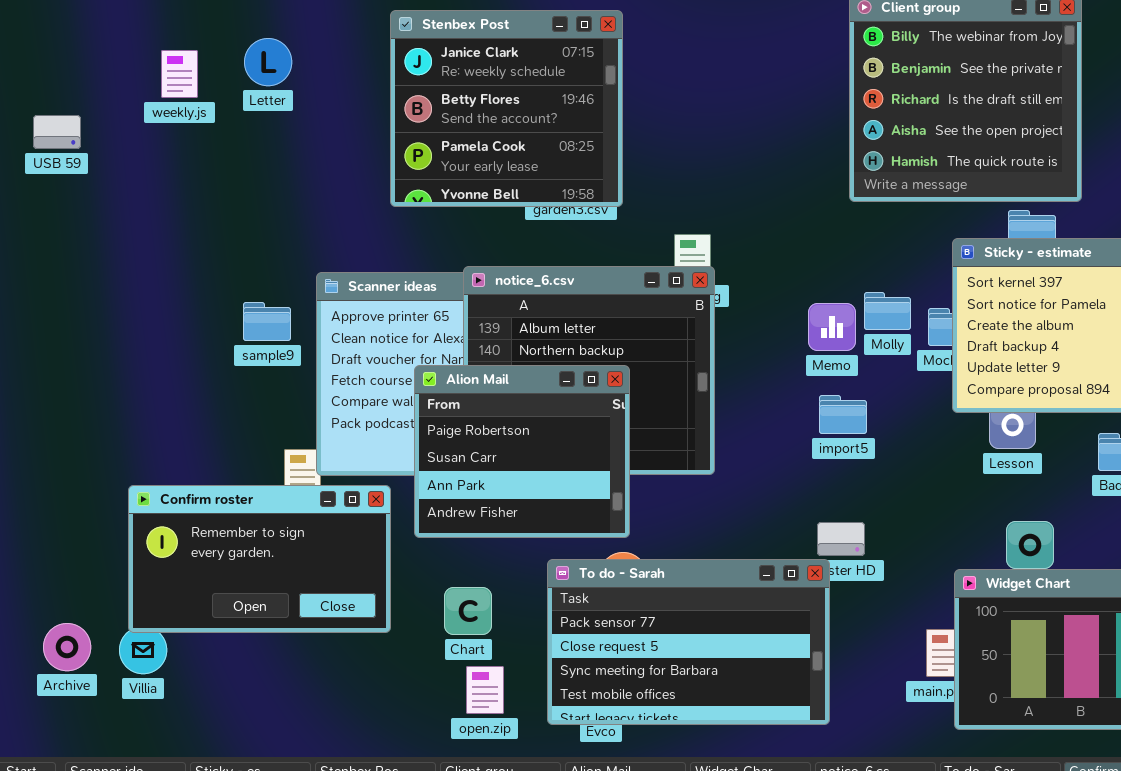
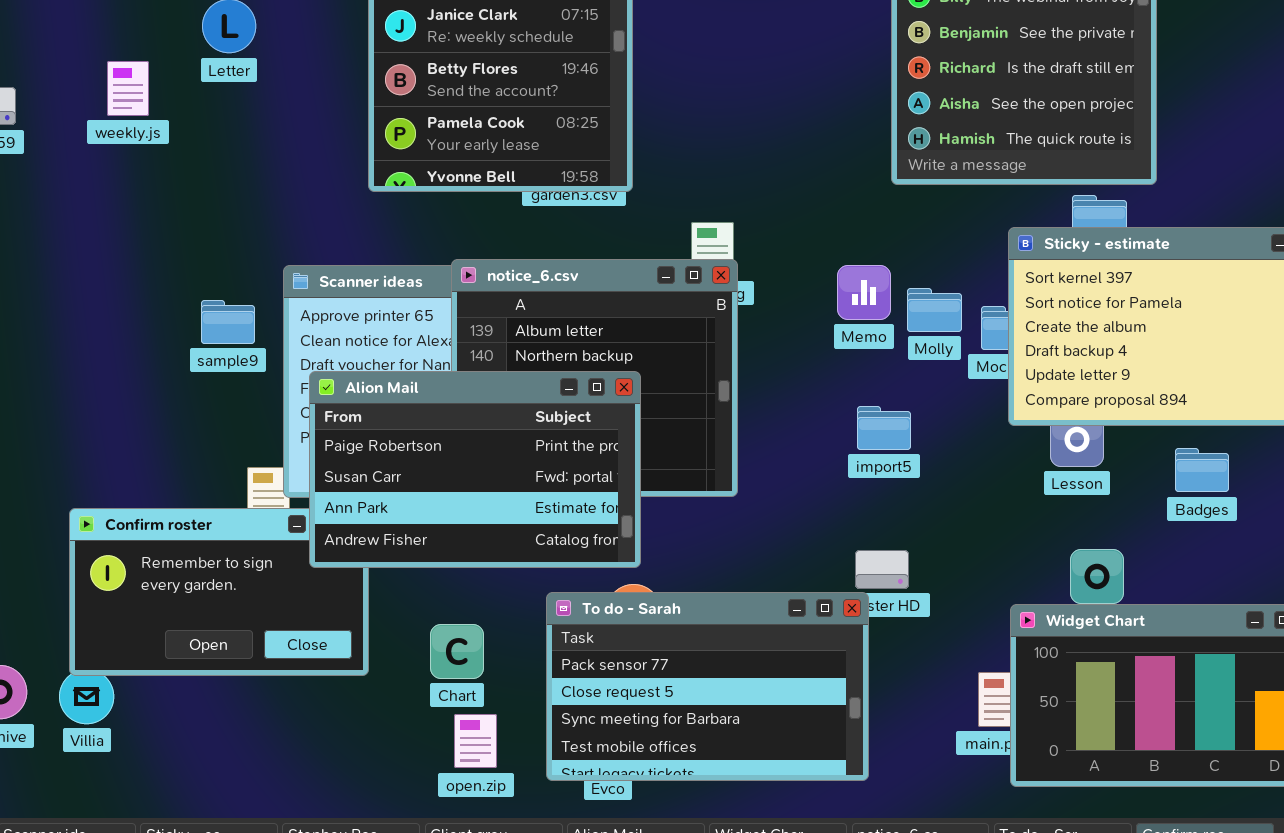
weekly.js: [161,50,198,98] -> [107,61,149,116], moved
Memo: [808,303,856,351] -> [837,265,891,320], moved
Alion Mail: [414,365,630,538] -> [309,371,641,568], resized

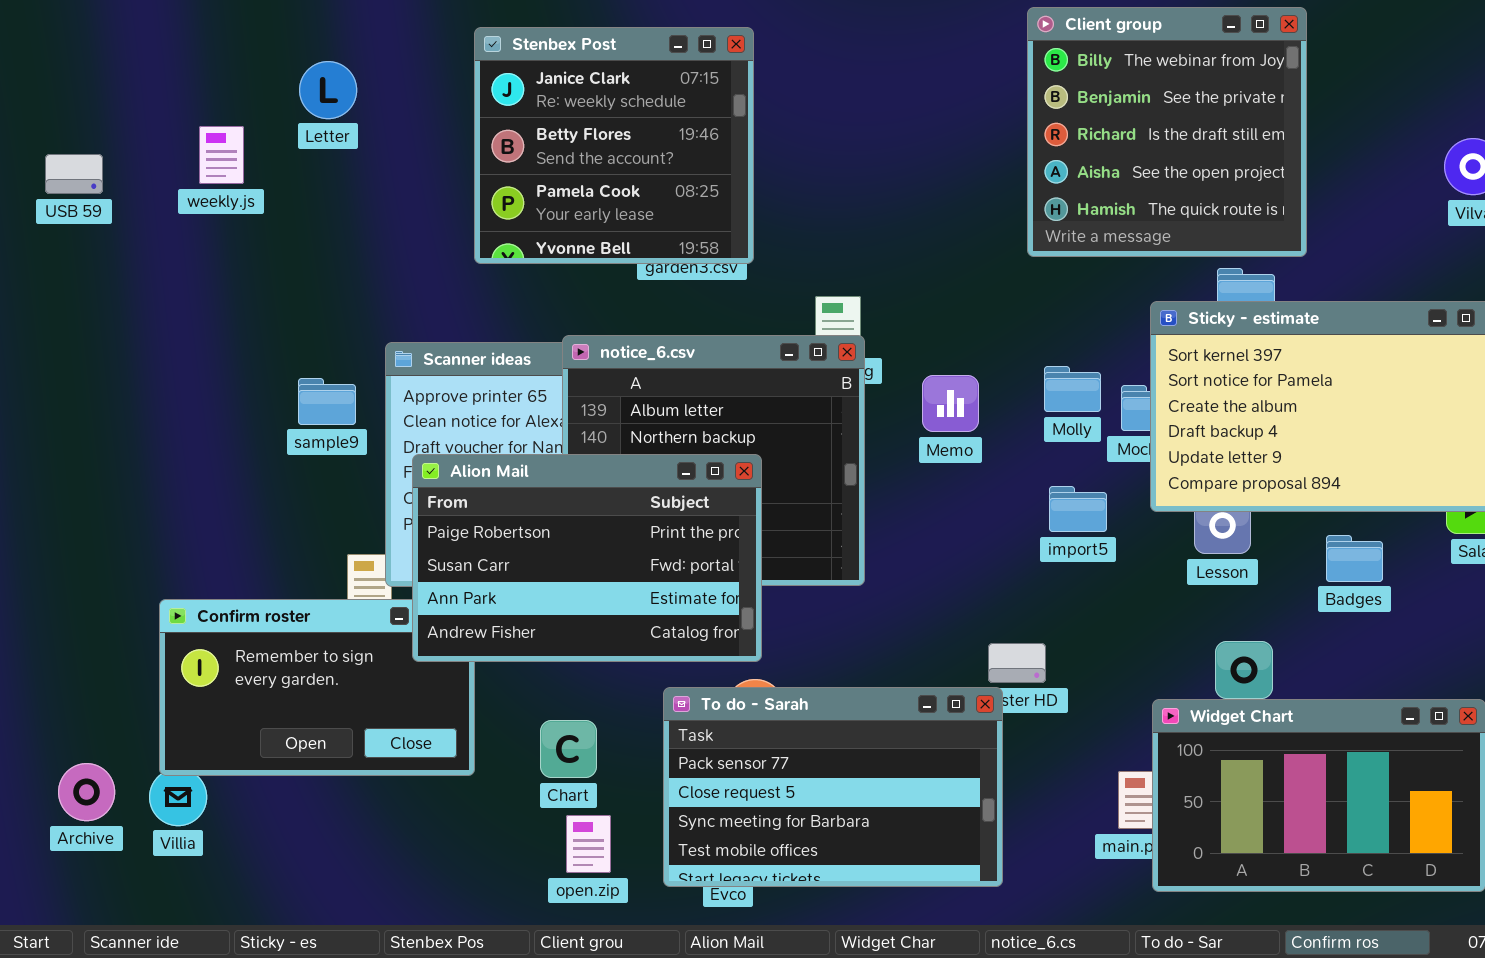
Memo: [837,265,891,320] -> [922,375,979,432], moved
import5: [857,406,911,450] -> [1049,486,1107,532], moved

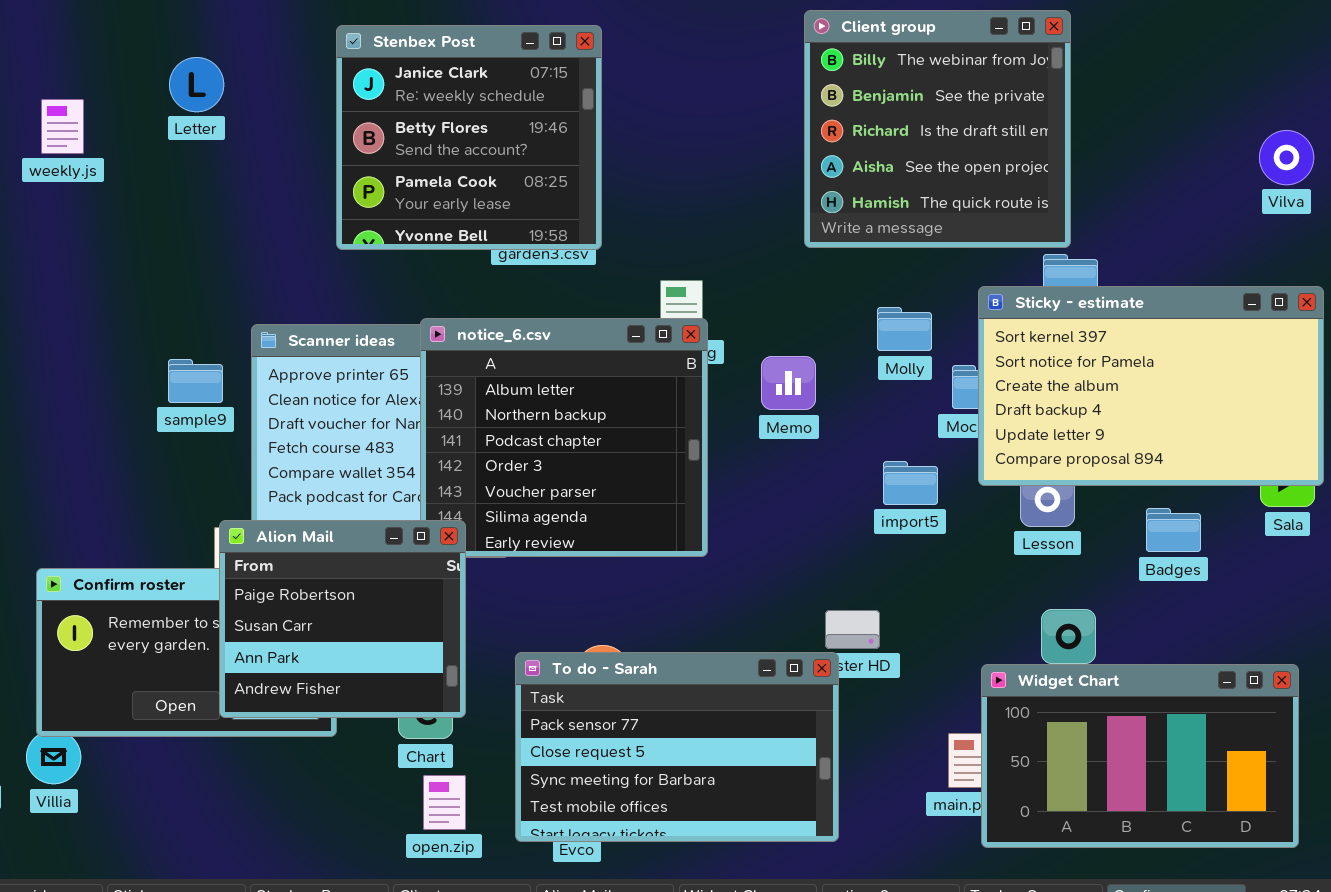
Client group: [1027,7,1307,257] -> [804,10,1071,248], moved
weekly.js: [199,126,244,184] -> [41,99,84,154], moved
Molly: [1044,366,1101,412] -> [877,307,932,351], moved
Alion Mail: [412,454,762,662] -> [219,520,466,718], moved, resized

